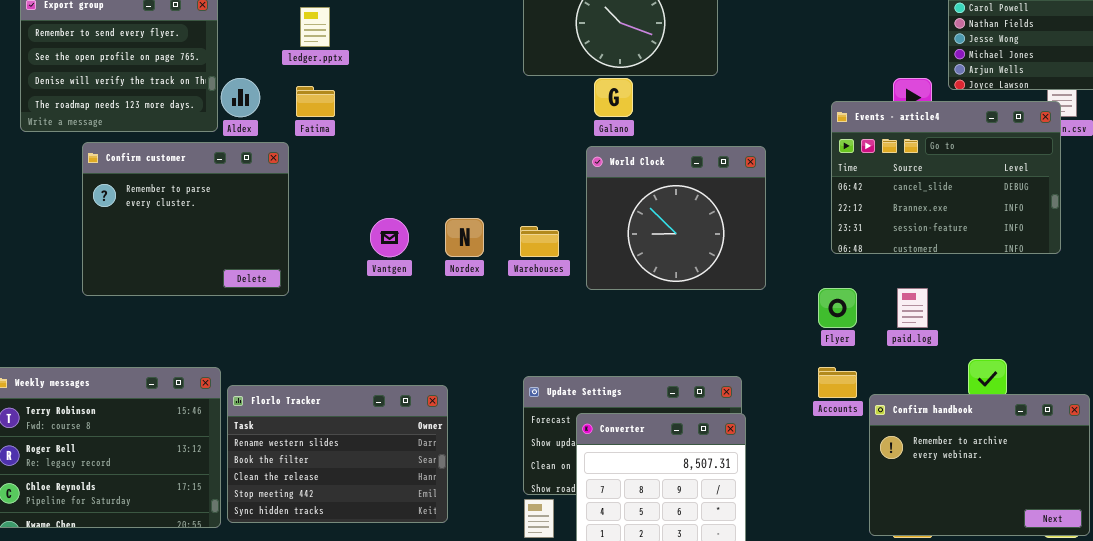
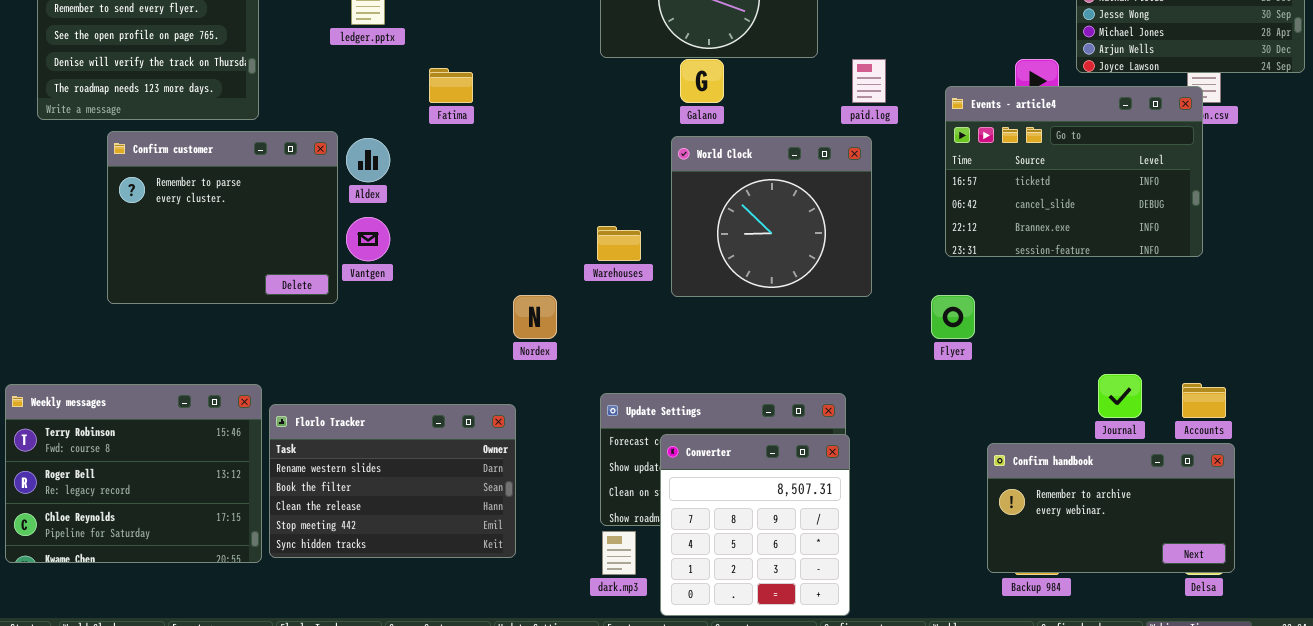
Aldex: [221,78,260,117] -> [346,138,390,182], moved
Fatima: [296,86,335,117] -> [429,68,473,103], moved
Events - article4: [831,101,1061,254] -> [945,86,1203,257], scrolled up 1 row
Vantgen: [370,218,409,257] -> [346,217,390,261], moved
Nordex: [445,218,484,257] -> [513,295,557,339], moved
paid.log: [897,288,928,328] -> [852,59,886,103], moved
Accounts: [818,367,857,398] -> [1182,383,1226,418], moved
Confirm handbook: [869,394,1090,536] -> [987,443,1235,573], resized

